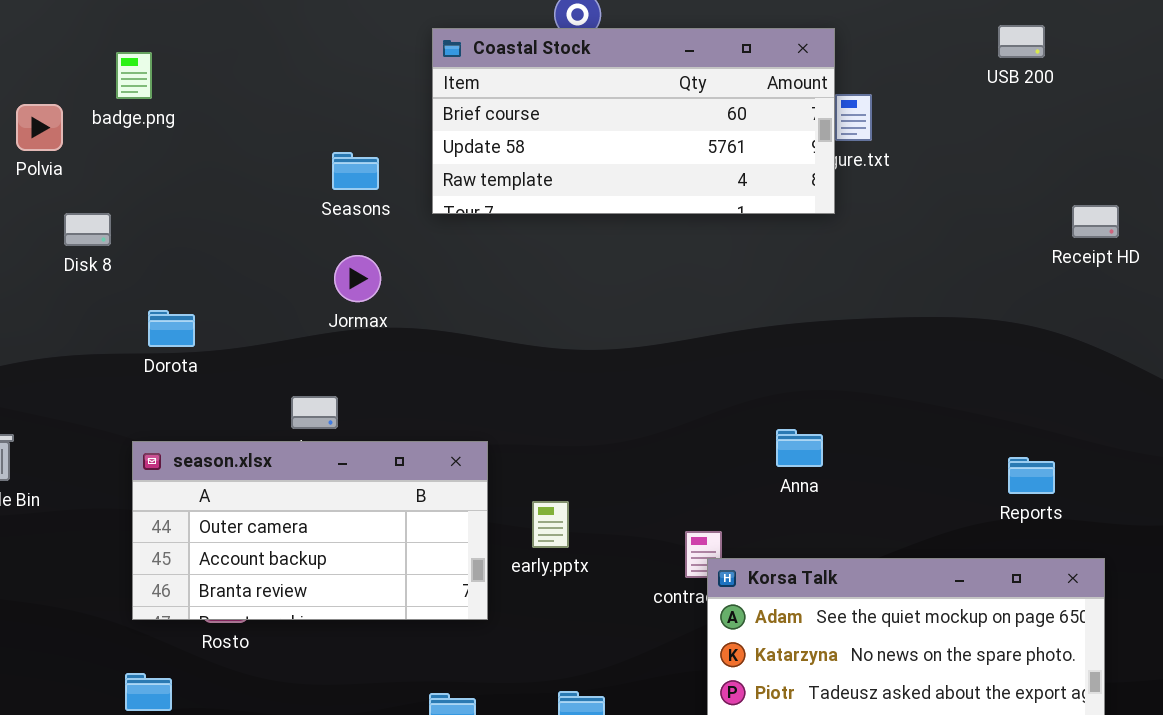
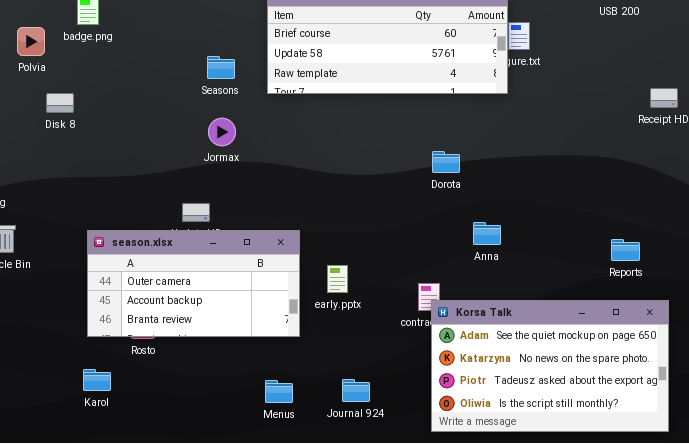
Dorota: [148,310,195,347] -> [432,151,460,173], moved

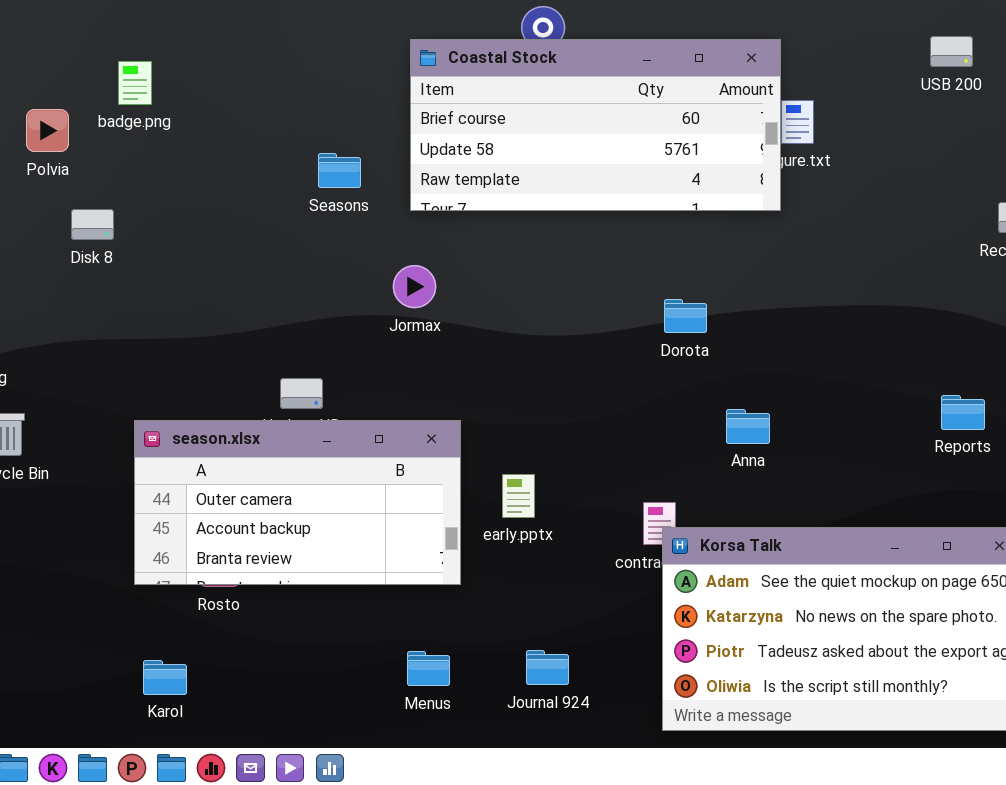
Jormax: [208,118,236,146] -> [393,265,436,308], moved
Reports: [611,239,640,261] -> [941,395,985,430], moved
Karol: [83,369,111,391] -> [143,660,187,695], moved

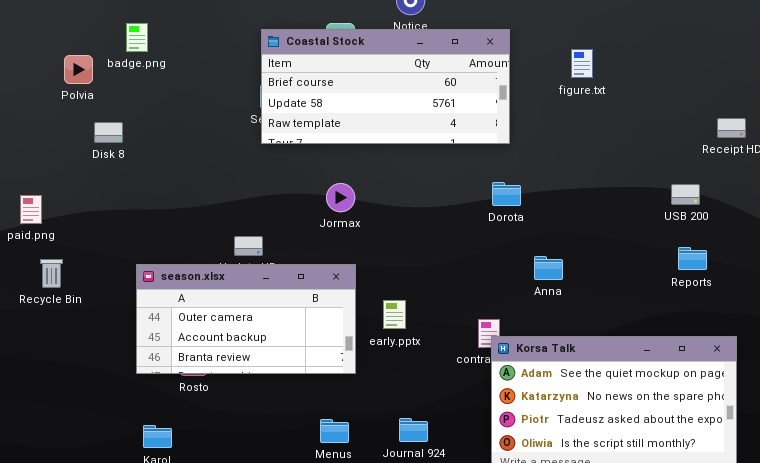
USB 200: [930,36,973,67] -> [671,184,700,205], moved
Coastal Stock: [410,39,781,211] -> [261,29,510,144], moved
Jormax: [393,265,436,308] -> [326,183,355,212], moved

